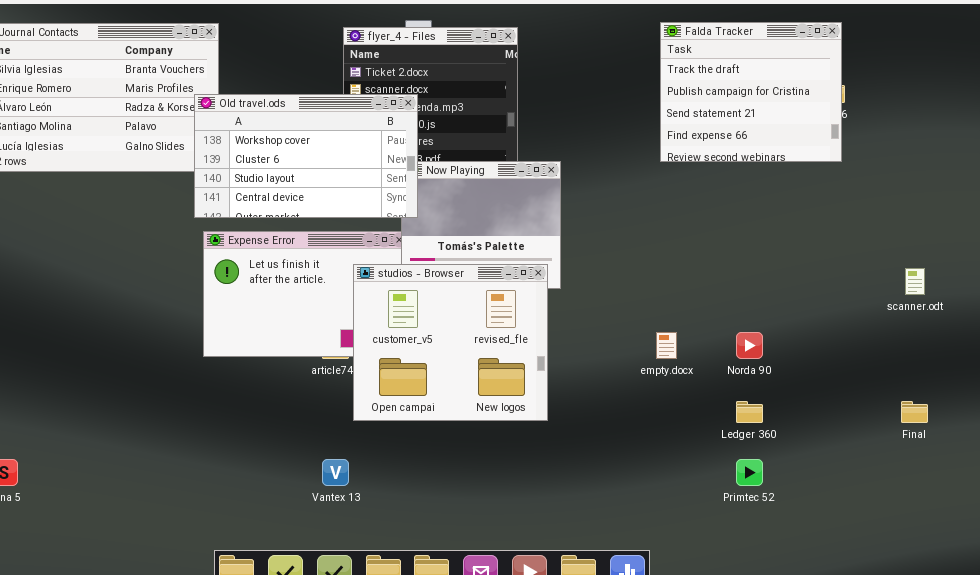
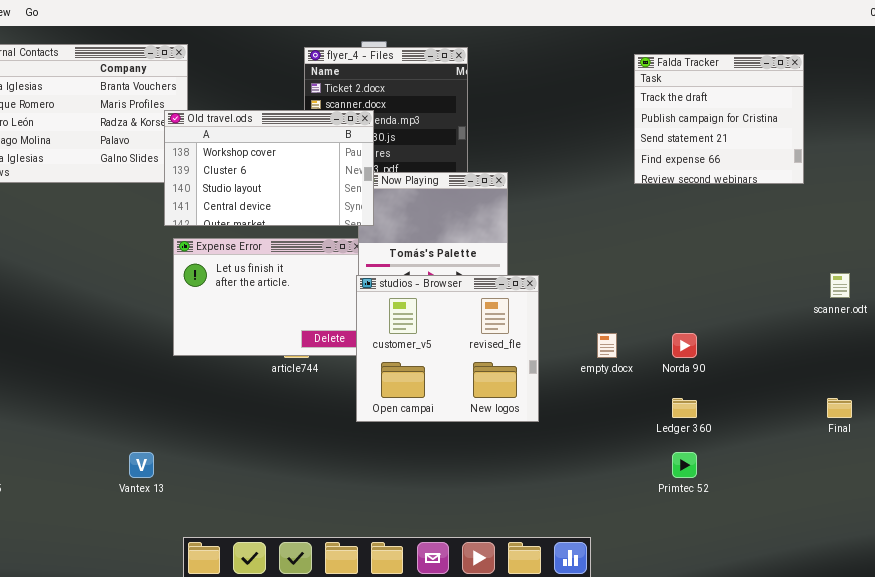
Falda Tracker: [660,22,842,162] -> [634,54,804,184], moved
studios - Browser: [353,264,548,421] -> [356,275,539,422], moved
Vantex 13: [322,459,349,486] -> [129,452,154,478], moved

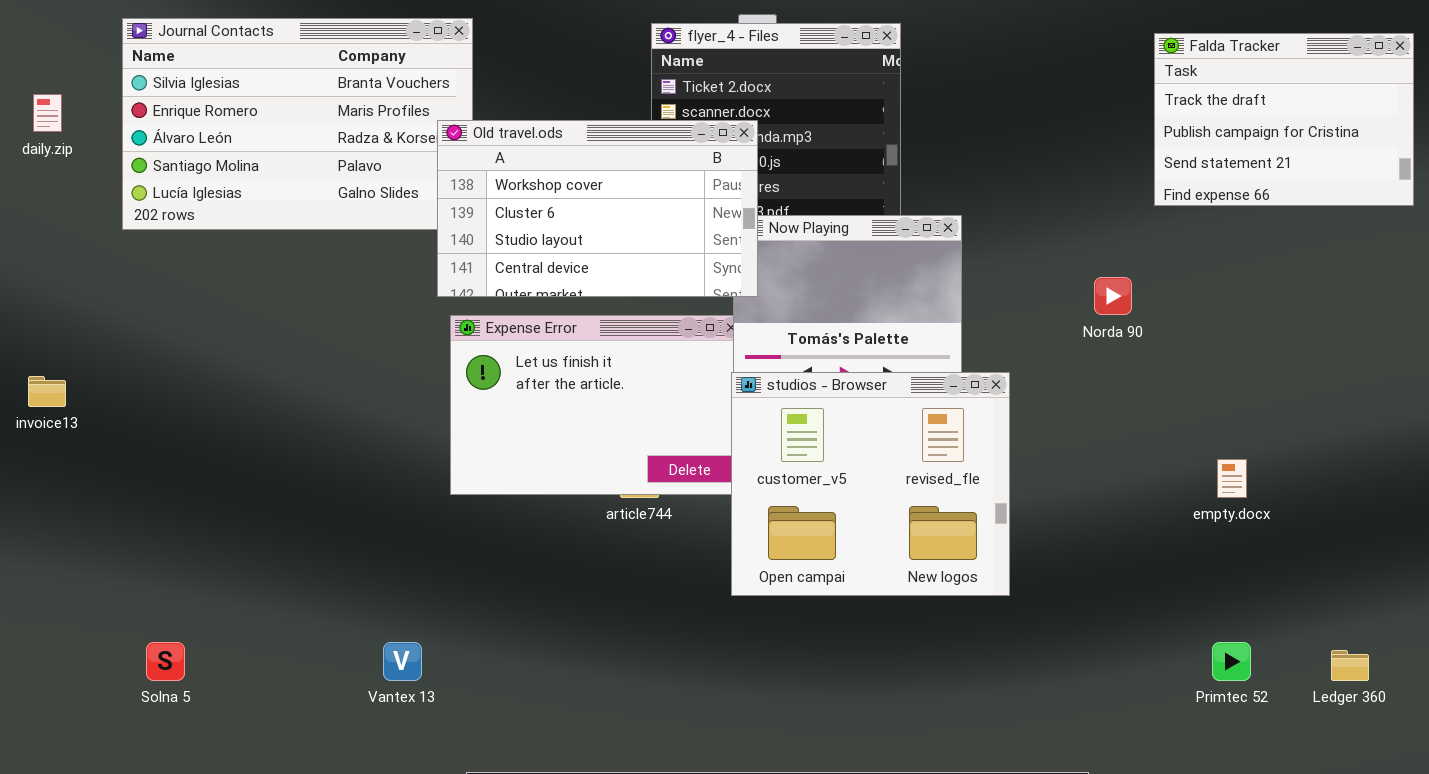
Falda Tracker: [634,54,804,184] -> [1154,33,1414,206], resized
empty.docx: [597,333,617,358] -> [1217,459,1247,498], moved
Norda 90: [672,333,697,358] -> [1094,277,1132,315], moved
Ledger 360: [672,398,697,418] -> [1331,650,1369,681], moved

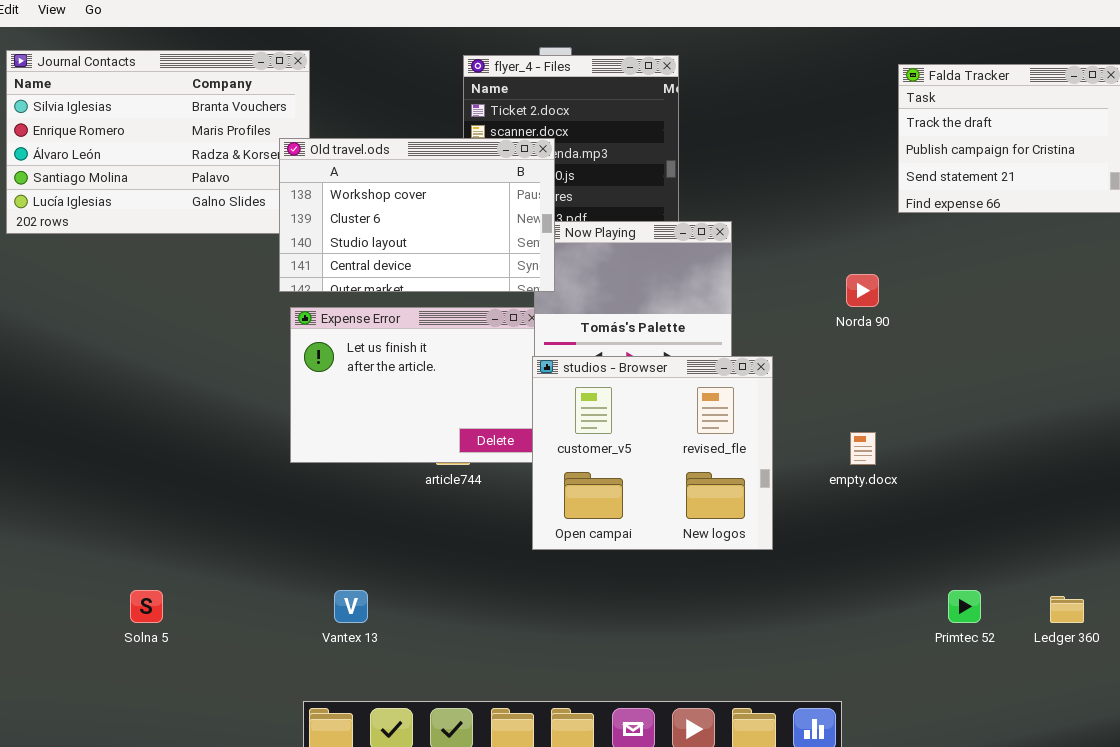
empty.docx: [1217,459,1247,498] -> [850,432,876,465], moved
Solna 5: [146,642,185,681] -> [130,590,163,623], moved
Vantex 13: [383,642,422,681] -> [334,590,368,623], moved

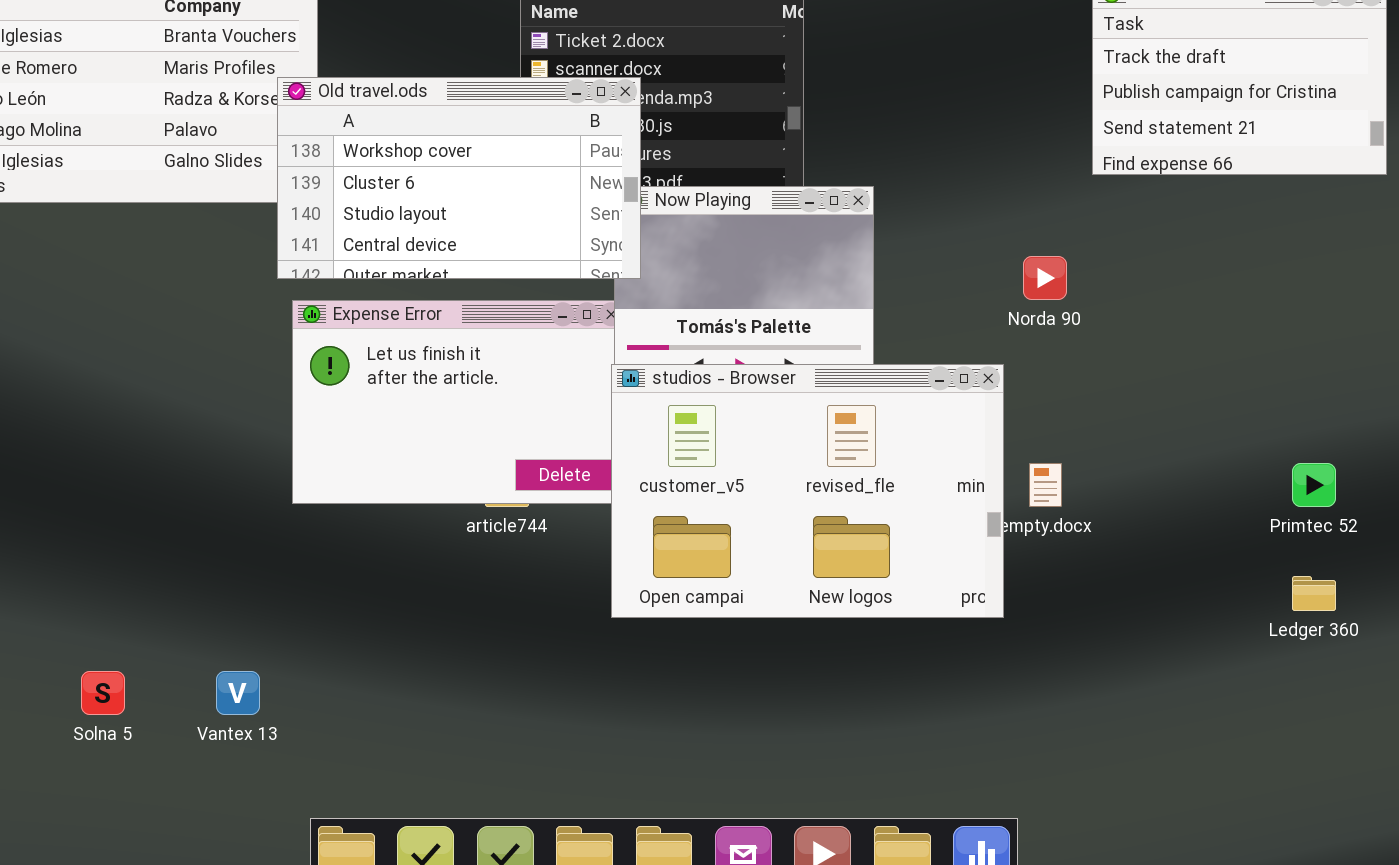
studios - Browser: [532,356,773,550] -> [611,364,1004,618], resized
Vantex 13: [334,590,368,623] -> [216,671,260,715], moved
Primtec 52: [948,590,981,623] -> [1292,463,1336,507], moved
Ledger 360: [1050,596,1084,623] -> [1292,576,1336,611], moved

